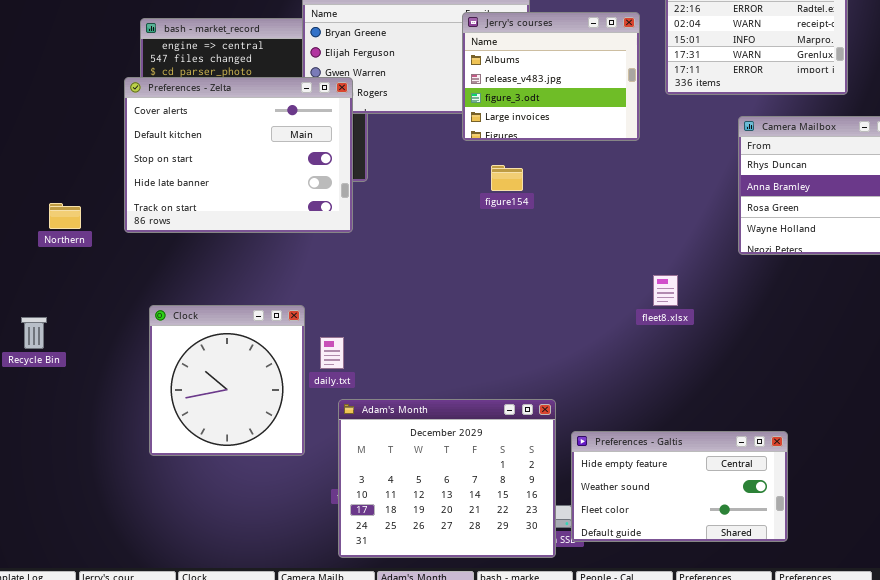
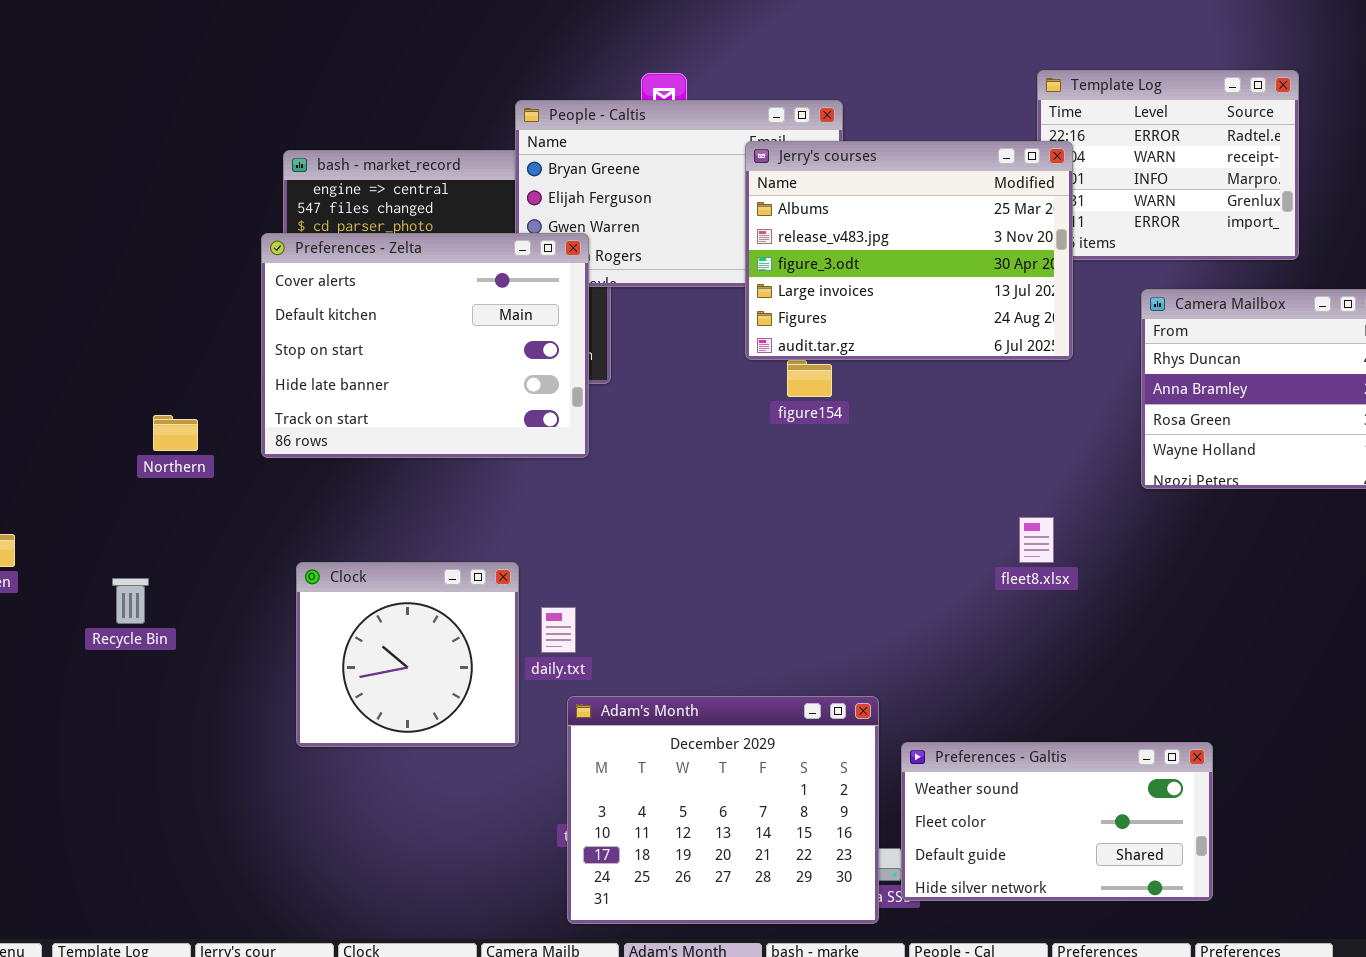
Jerry's courses: [462,12,640,141] -> [745,141,1073,360], resized
Clock: [149,305,305,456] -> [296,562,519,747], resized
Preferences - Galtis: [571,431,788,542] -> [901,742,1213,901], scrolled down 1 row

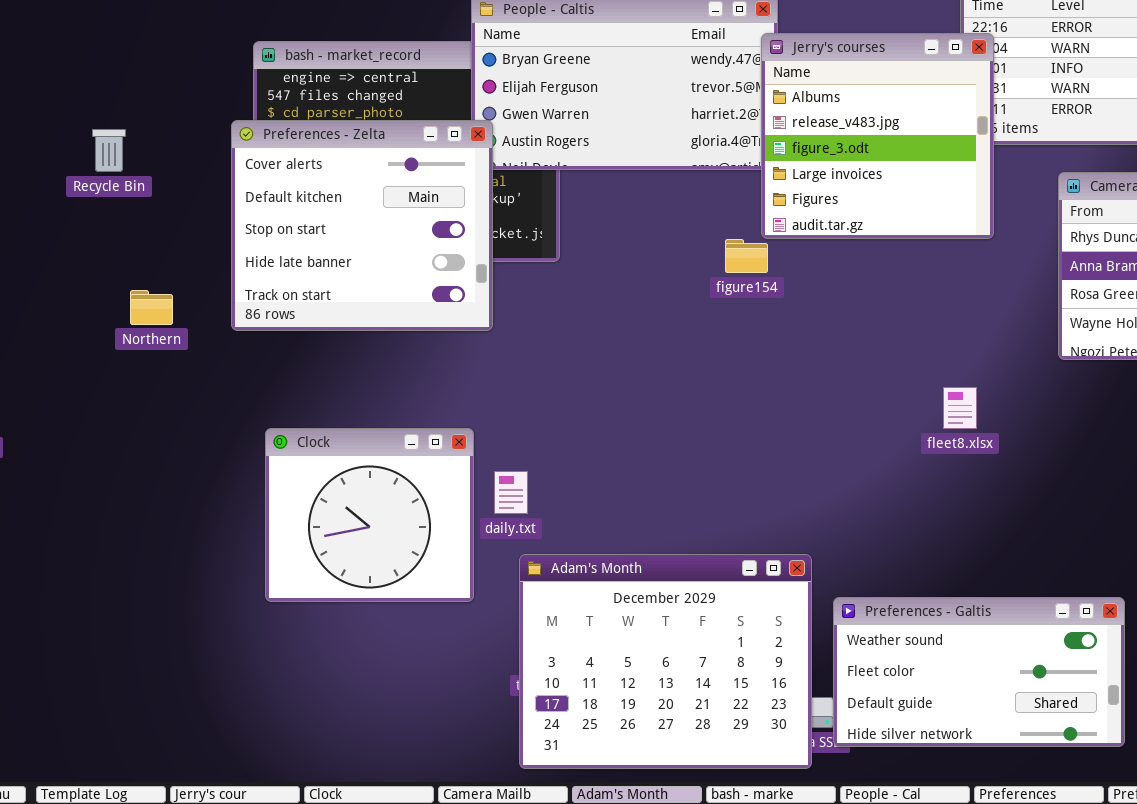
Jerry's courses: [745,141,1073,360] -> [761,33,994,239], resized
Preferences - Zelta: [261,233,589,458] -> [231,120,493,331], resized
Recycle Bin: [112,578,149,624] -> [92,129,126,172], moved

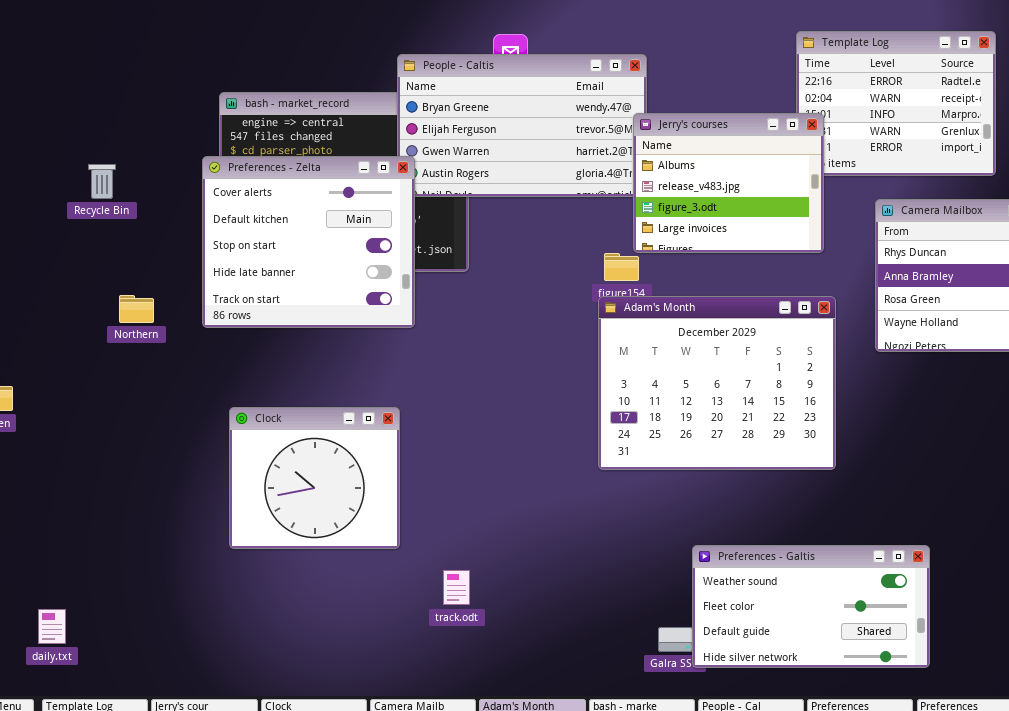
Jerry's courses: [761,33,994,239] -> [633,113,824,253], resized
daily.txt: [494,471,528,514] -> [38,609,66,644], moved
Adam's Month: [519,554,812,769] -> [598,296,836,470], moved

